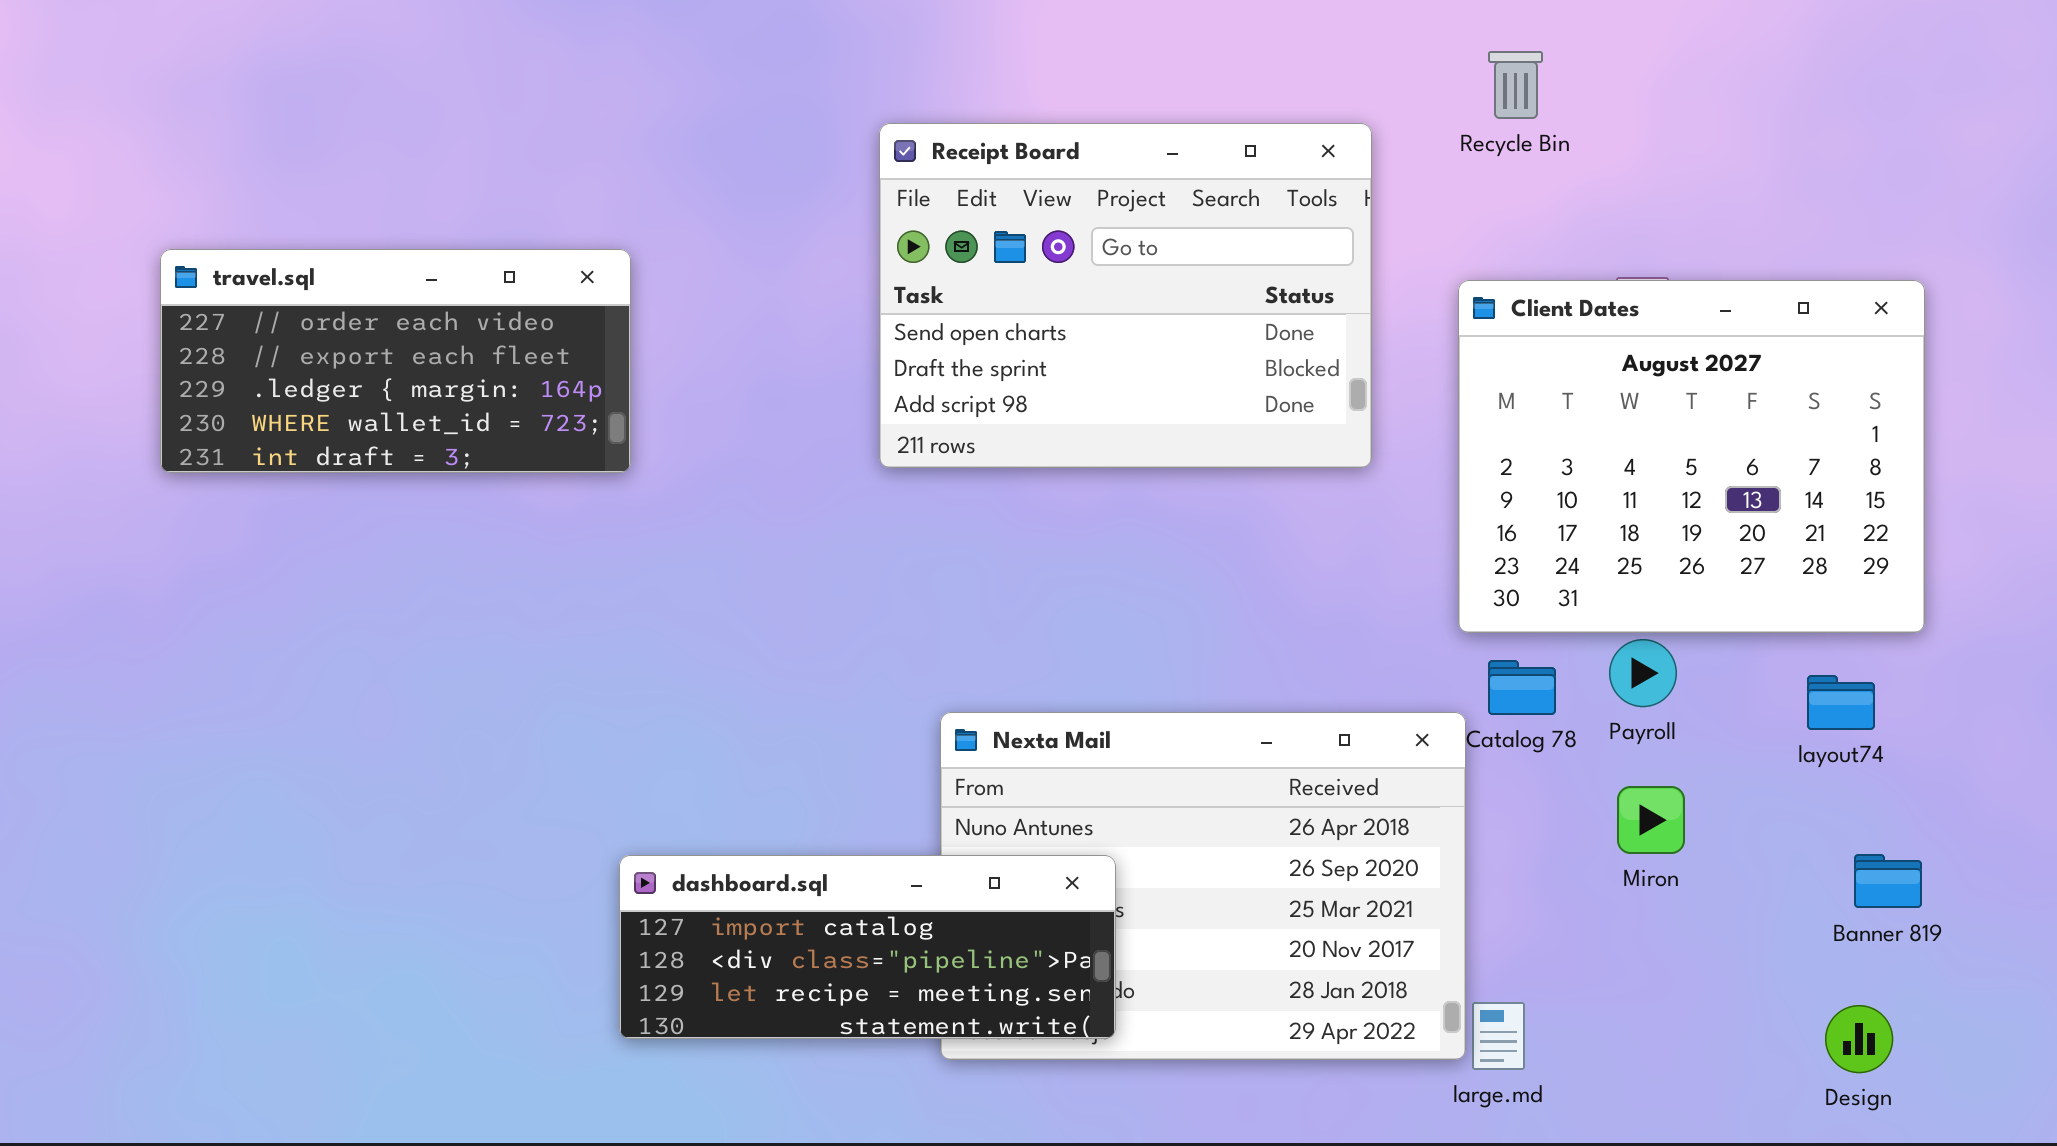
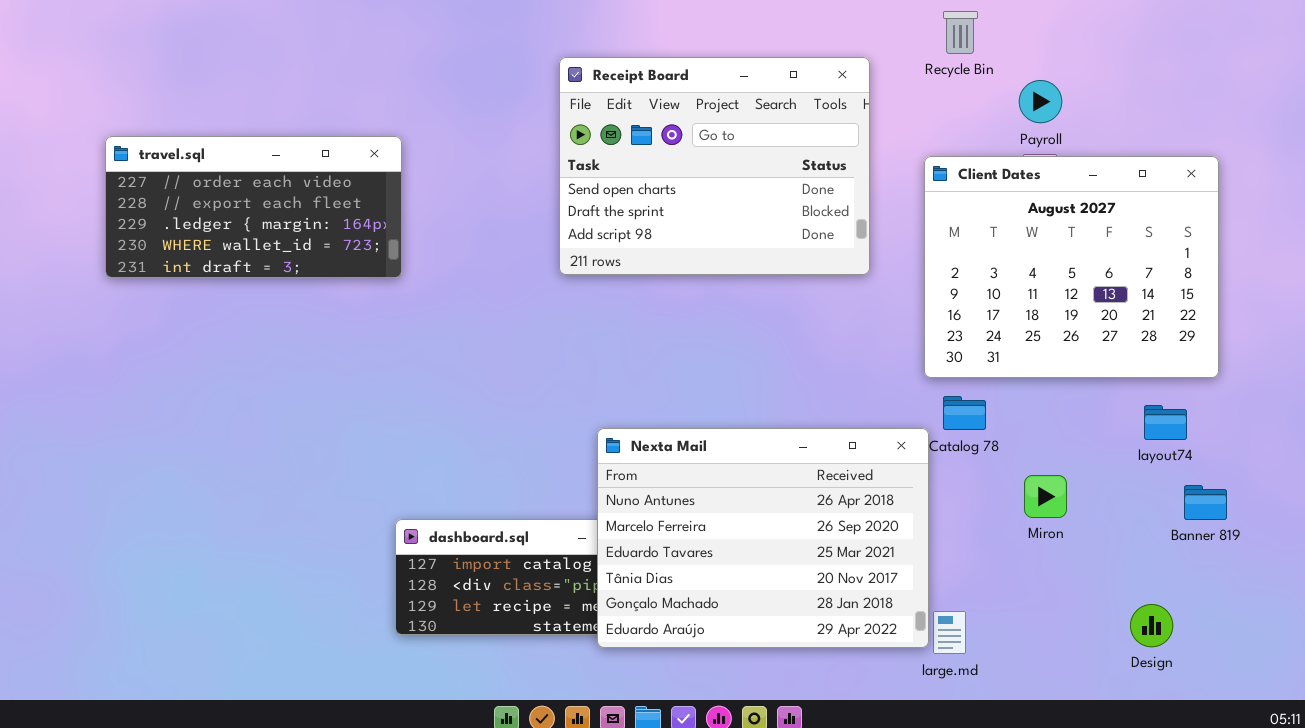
Payroll: [1609,639,1677,707] -> [1019,80,1062,123], moved
Nexta Mail: [940,712,1466,1060] -> [597,428,929,648], raised
Banner 819: [1854,854,1922,908] -> [1184,485,1227,520], moved
Design: [1825,1005,1893,1073] -> [1130,604,1173,647], moved

